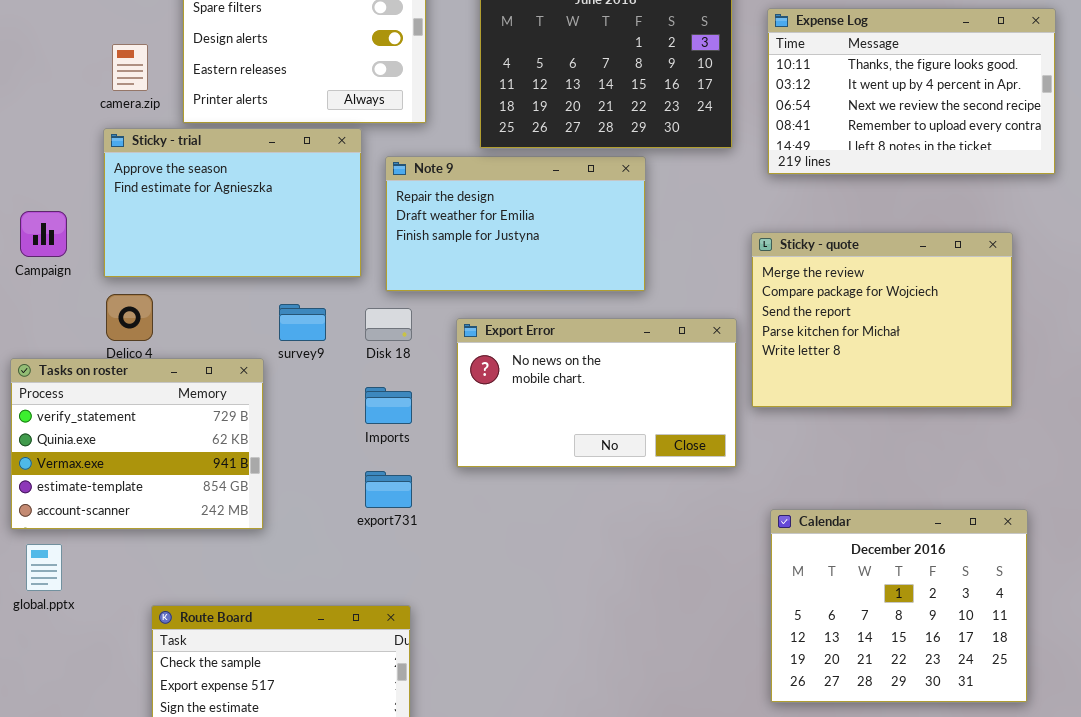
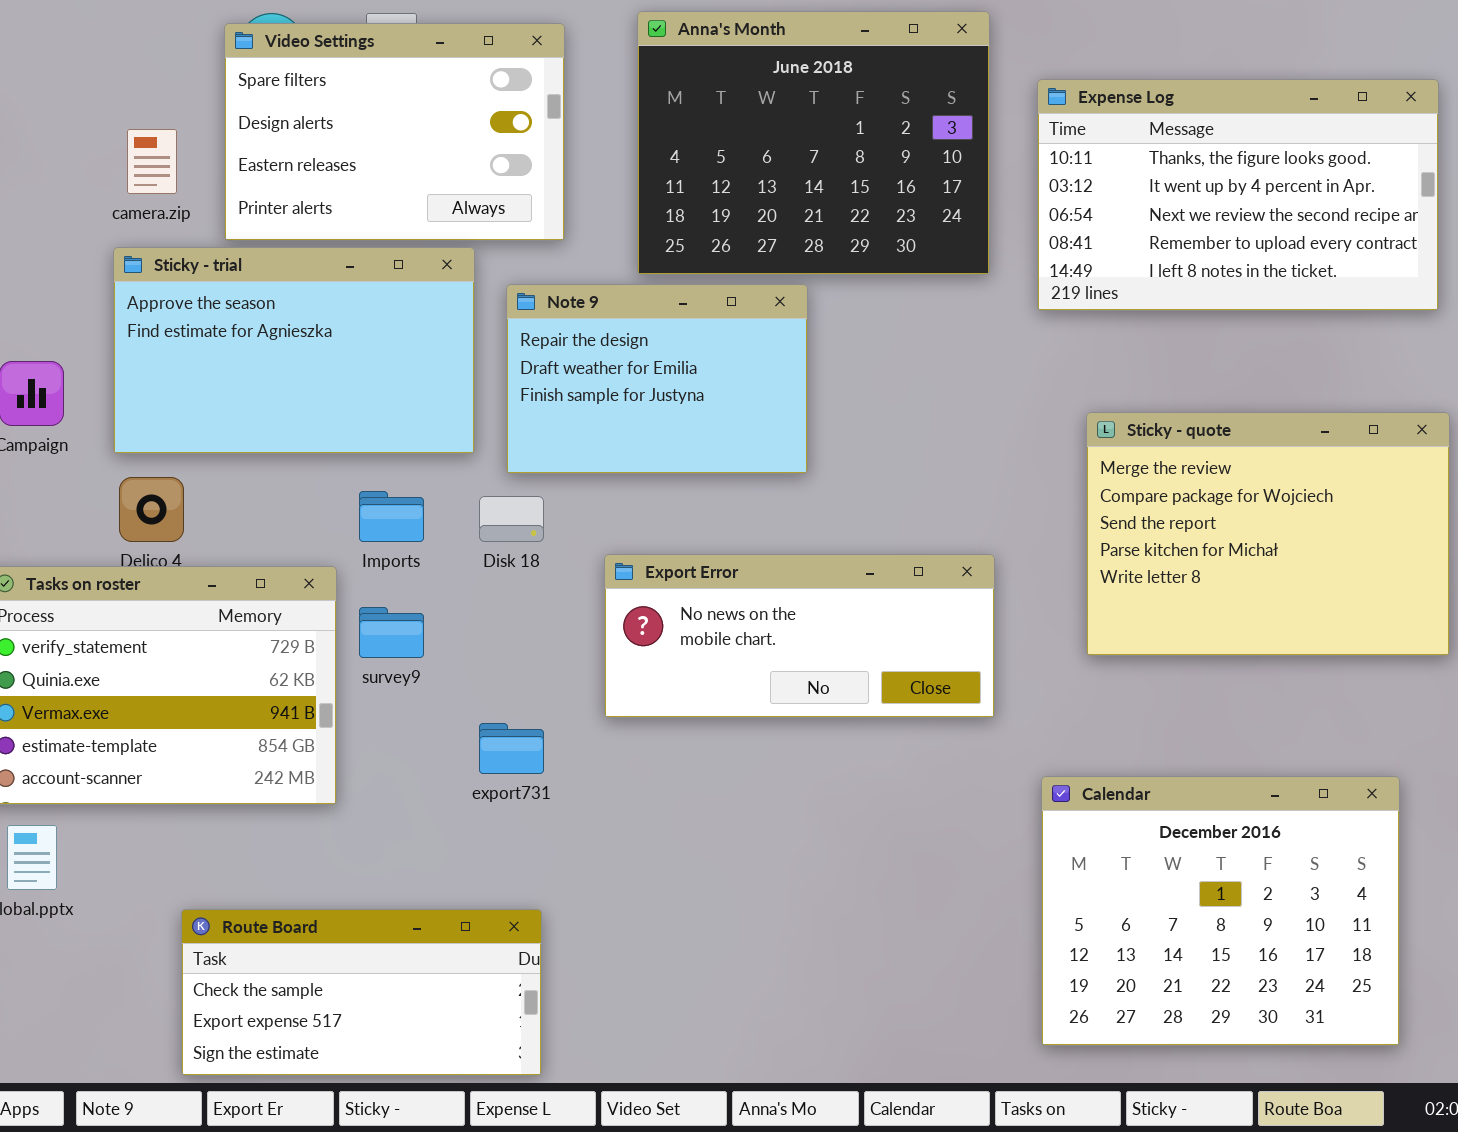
Note 9: [385,156,646,292] -> [506,284,808,474], resized
Sticky - quote: [751,232,1013,408] -> [1086,412,1450,656], moved
survey9: [279,304,326,341] -> [359,607,424,658], moved
Export Error: [456,318,737,468] -> [604,554,995,718], resized
Imports: [365,387,412,424] -> [359,491,424,542], moved

